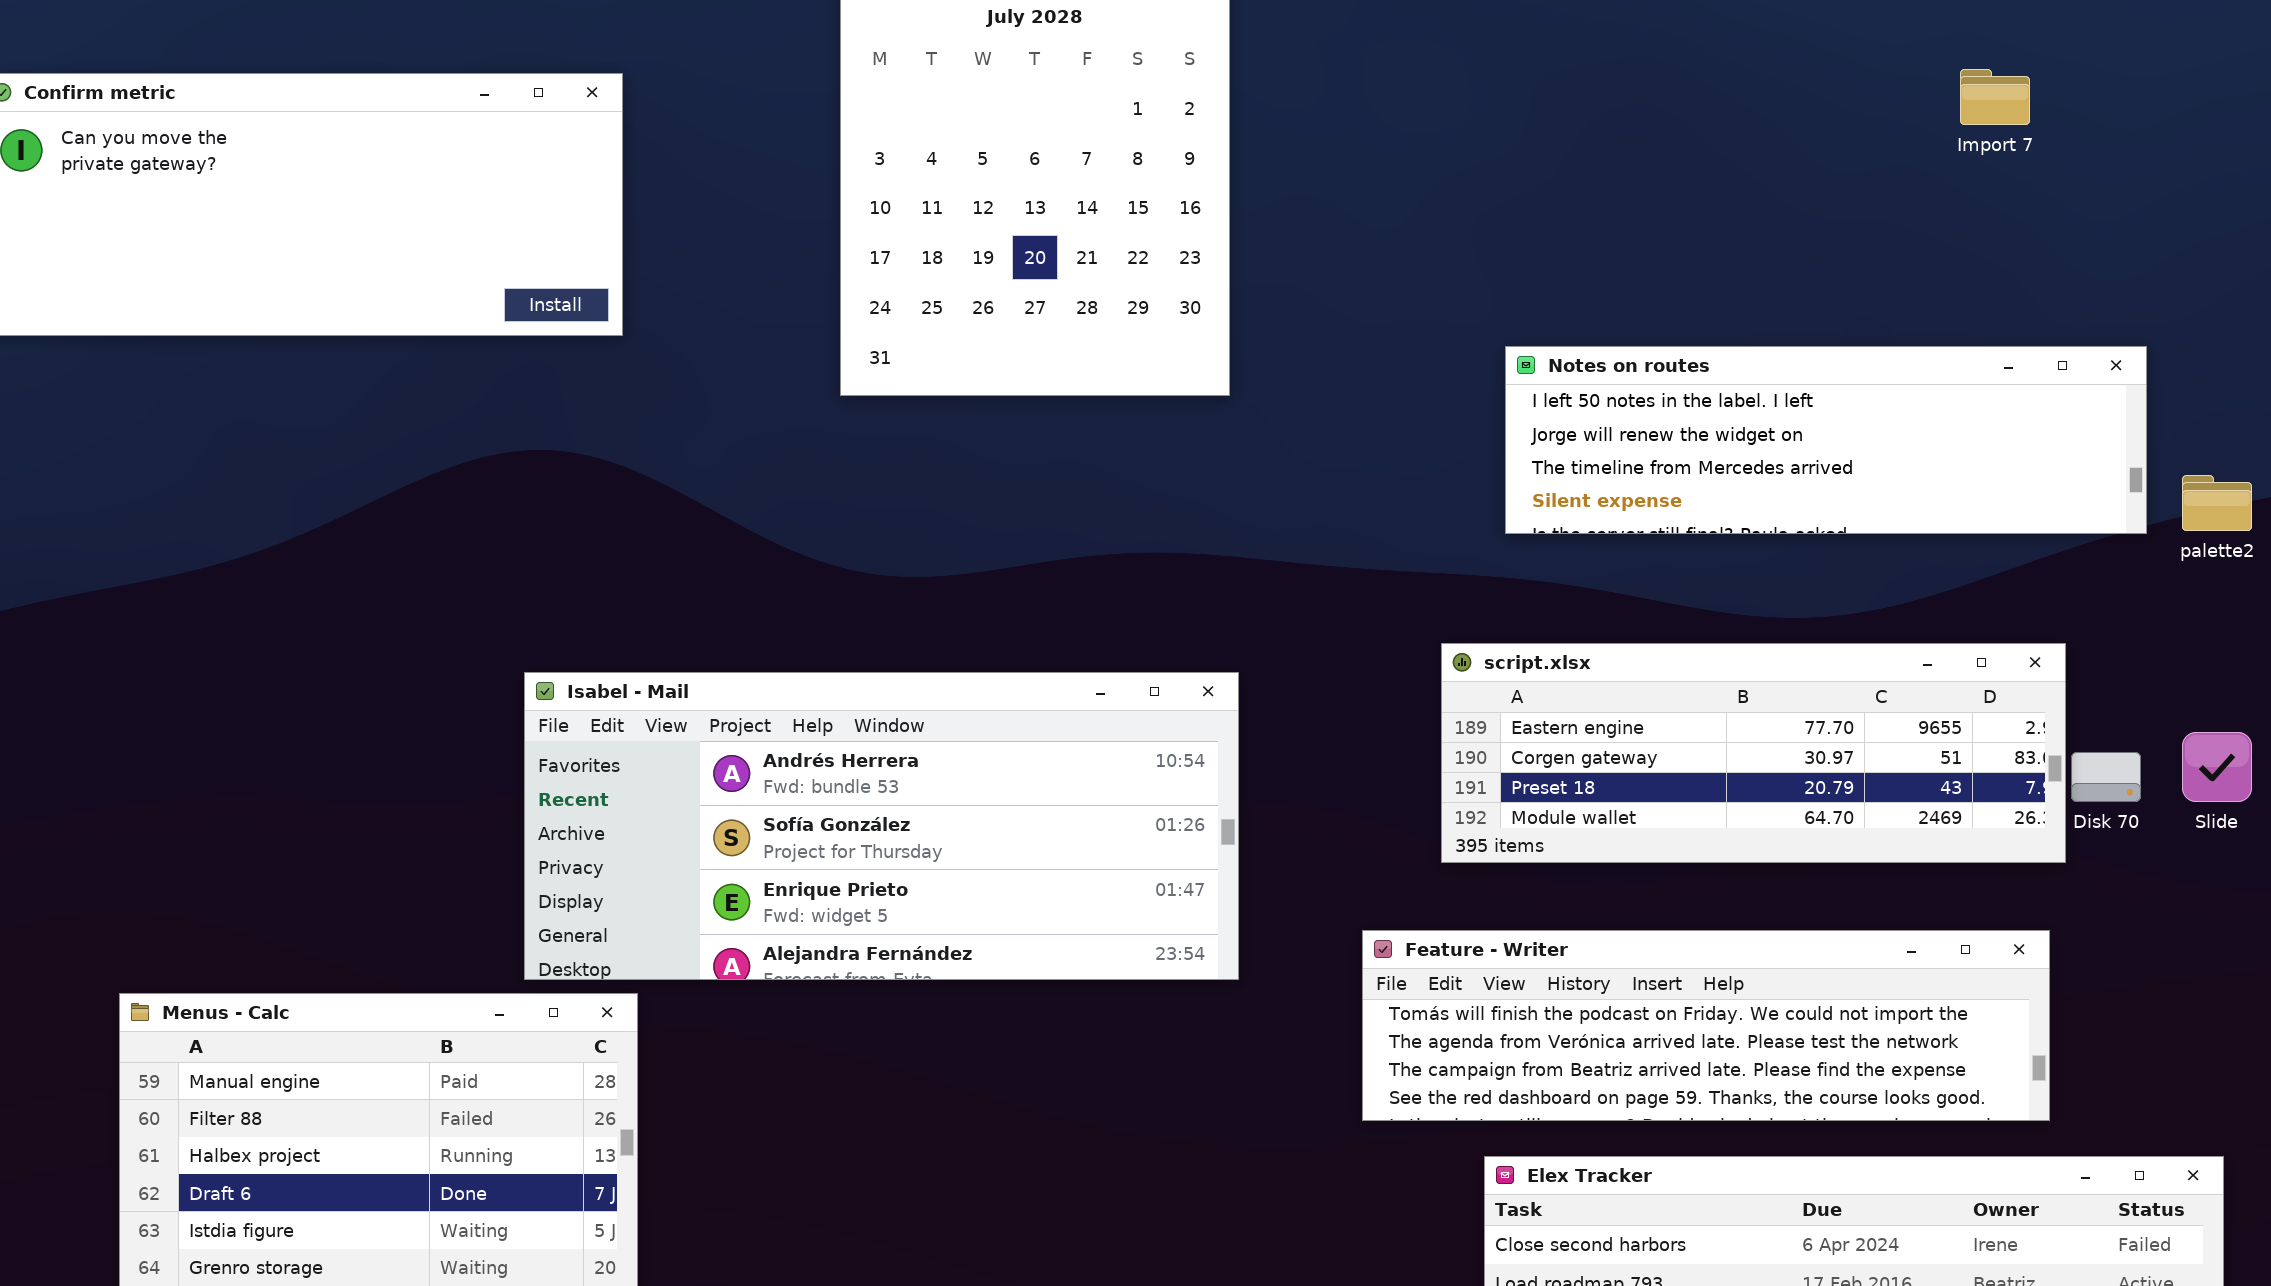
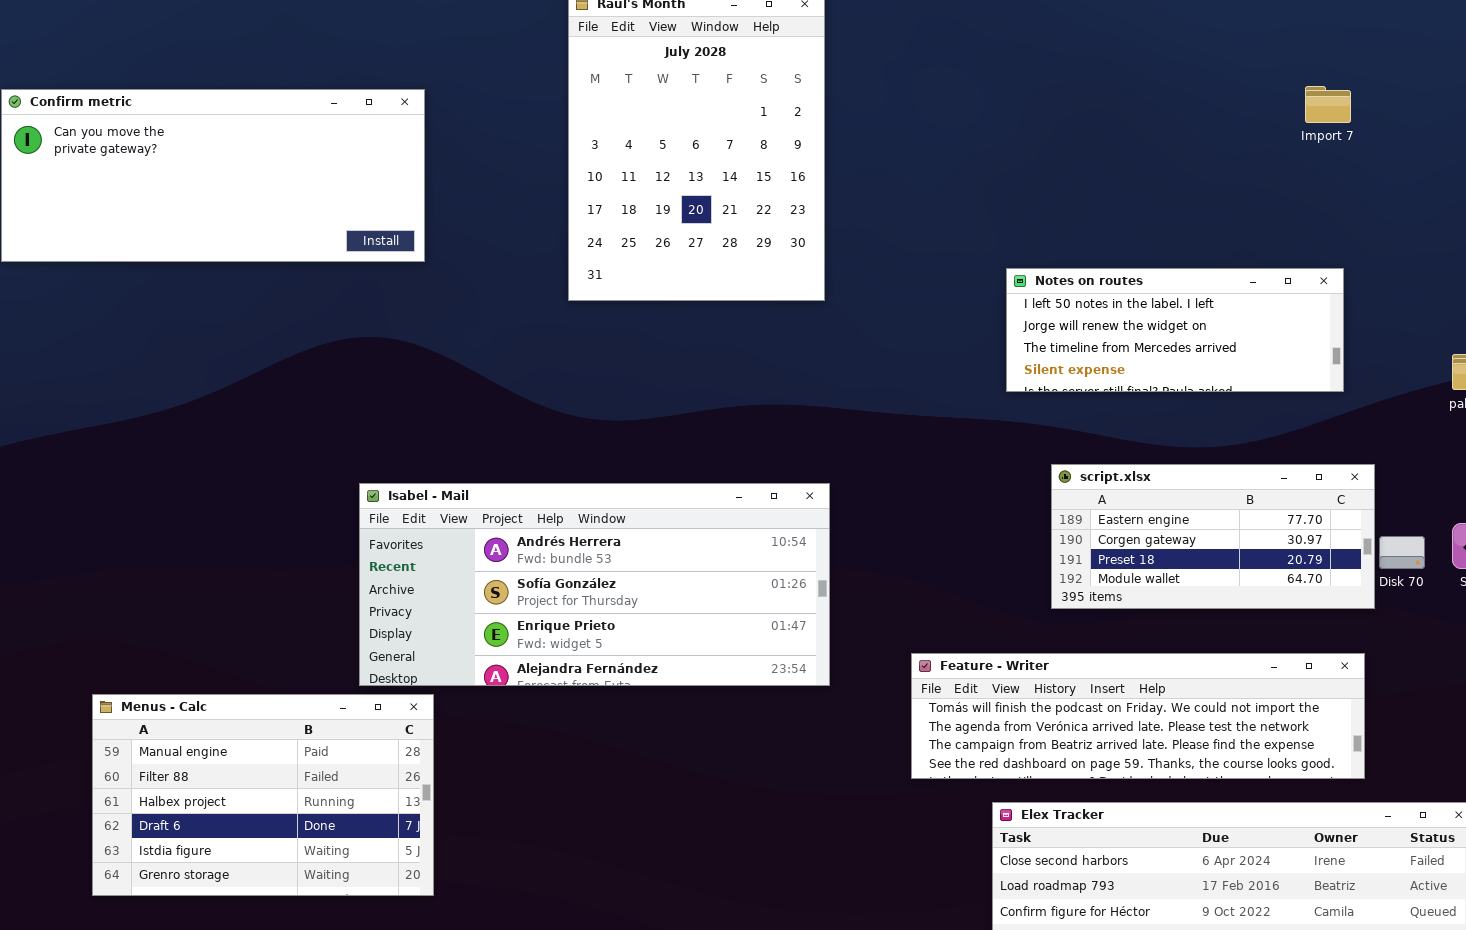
Notes on routes: [1505,346,2147,534] -> [1006,268,1344,392], resized
script.xlsx: [1441,643,2066,863] -> [1051,464,1375,609], resized

